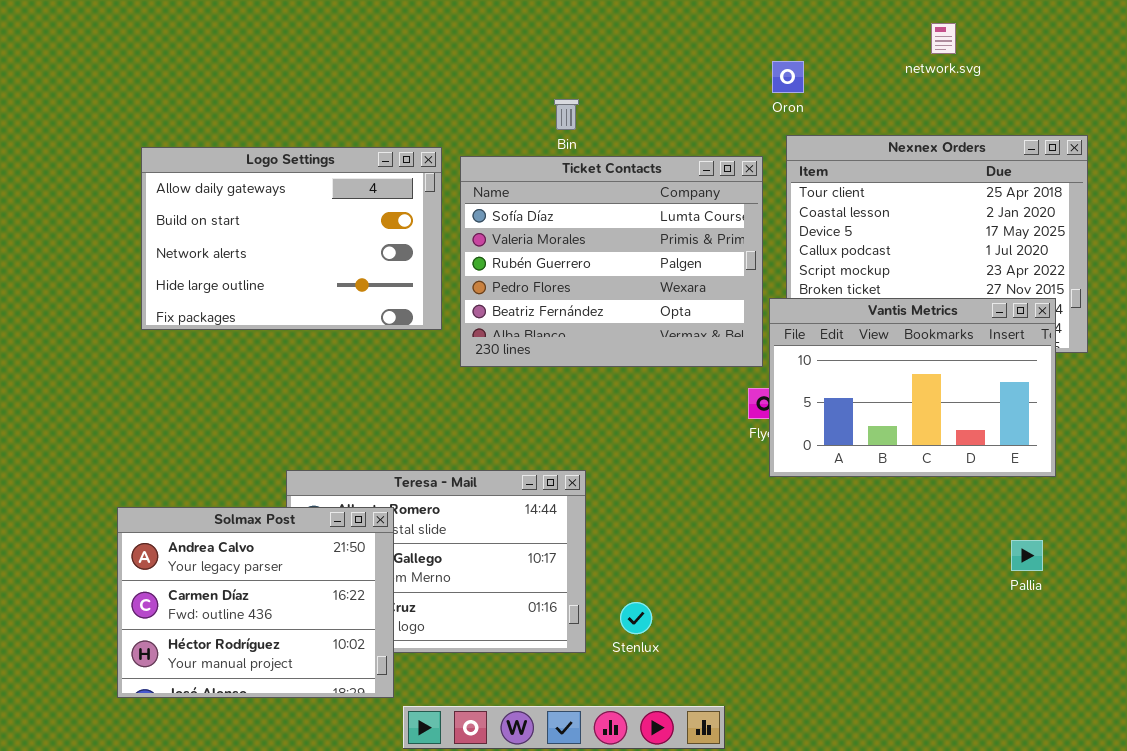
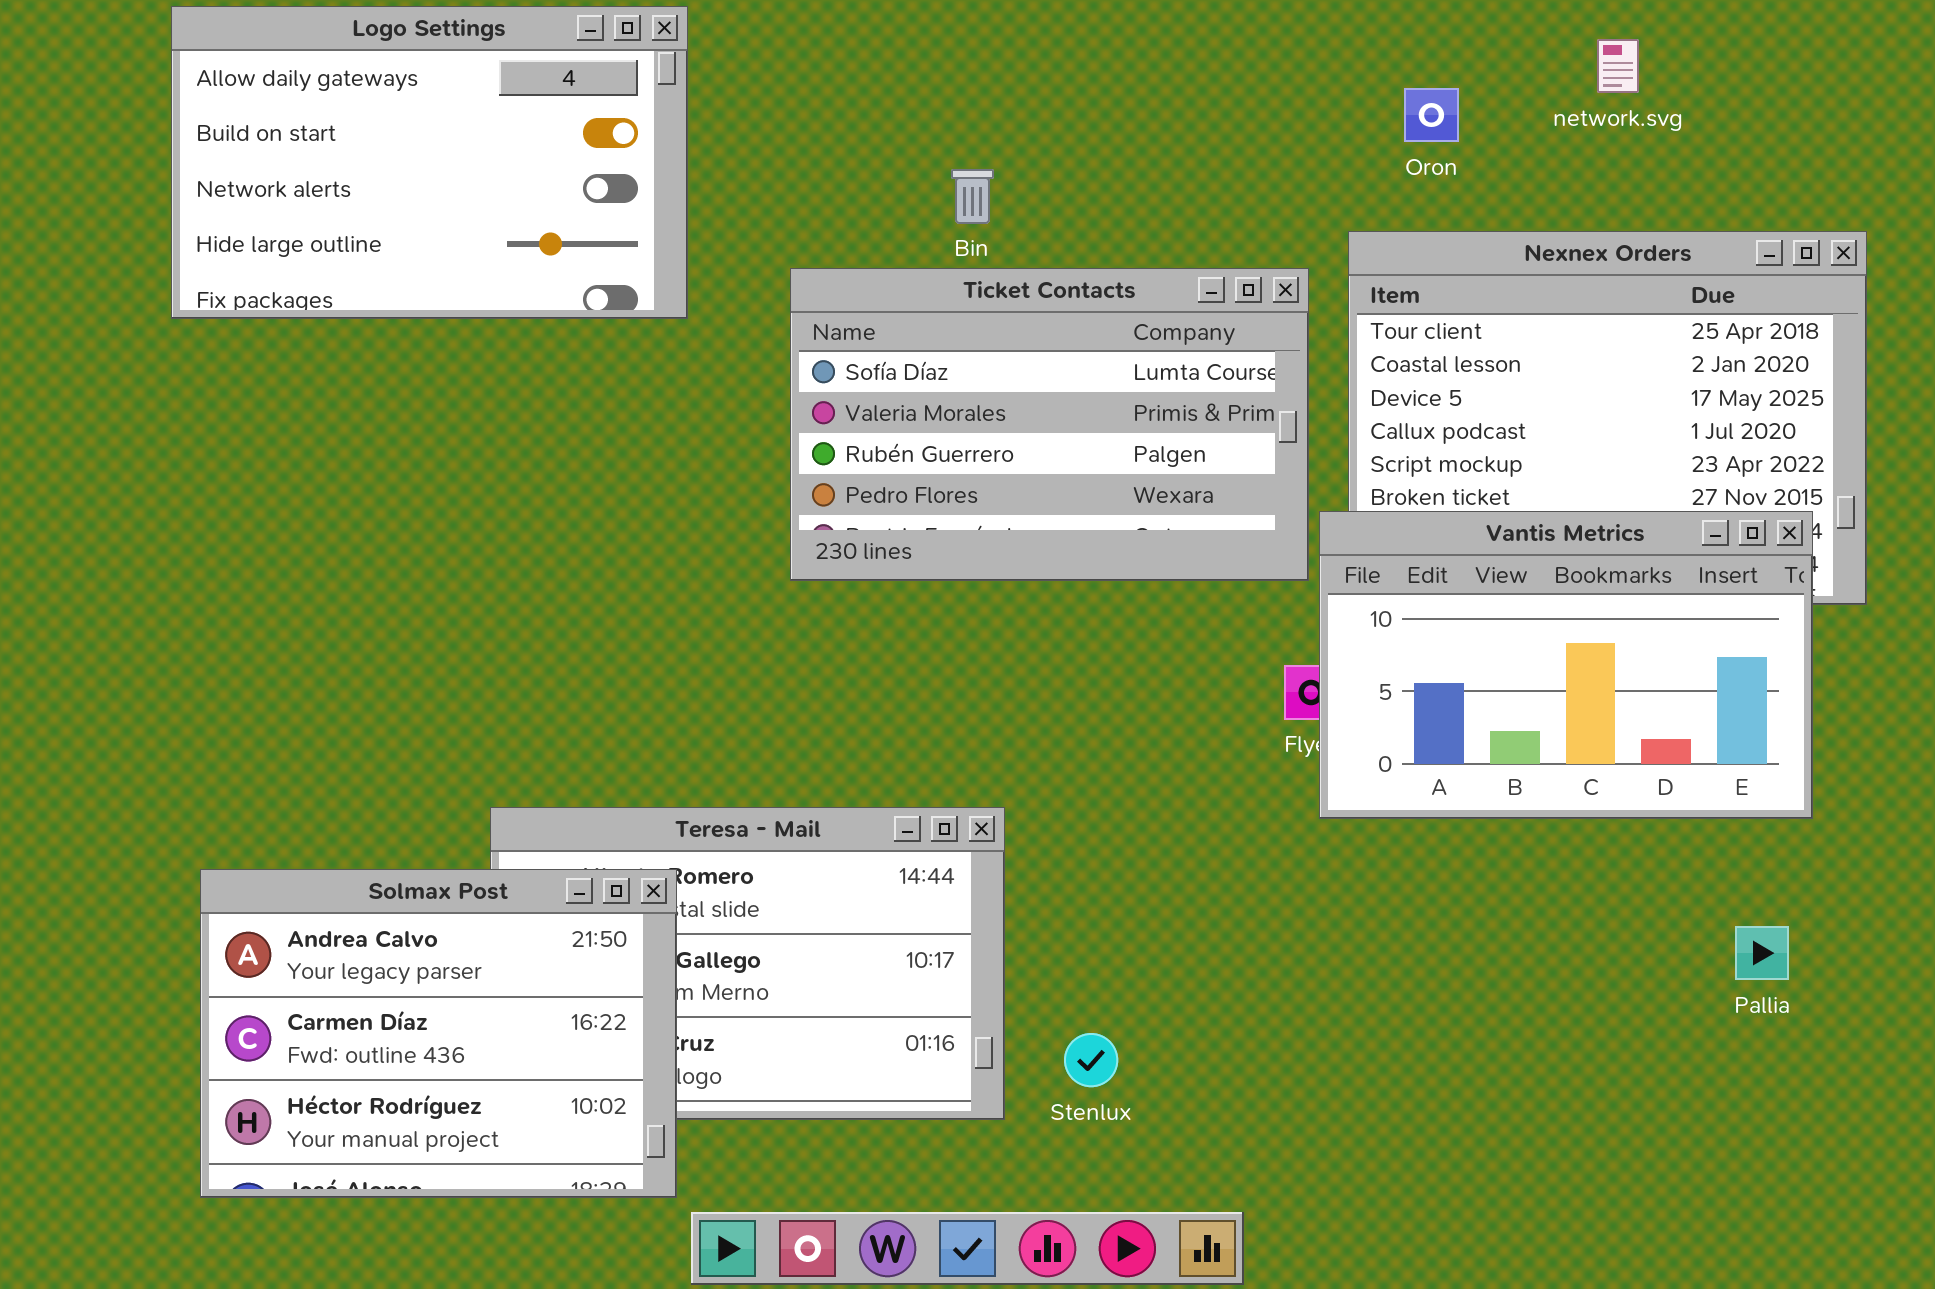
Oron: [772,61,804,93] -> [1404,88,1459,142], moved
Logo Settings: [141,147,442,330] -> [171,6,688,319], moved
Ticket Contacts: [460,156,763,367] -> [790,268,1309,581], resized

